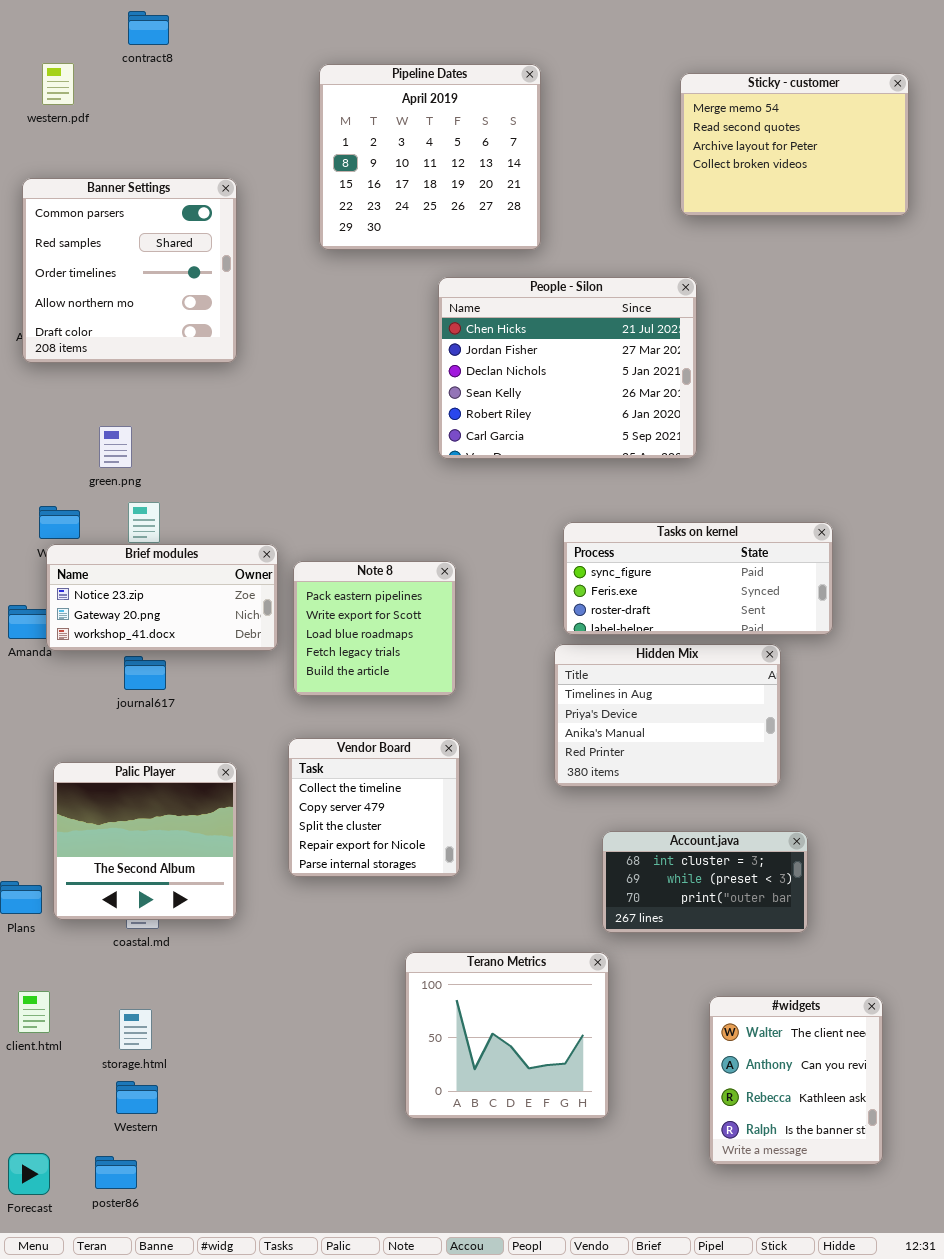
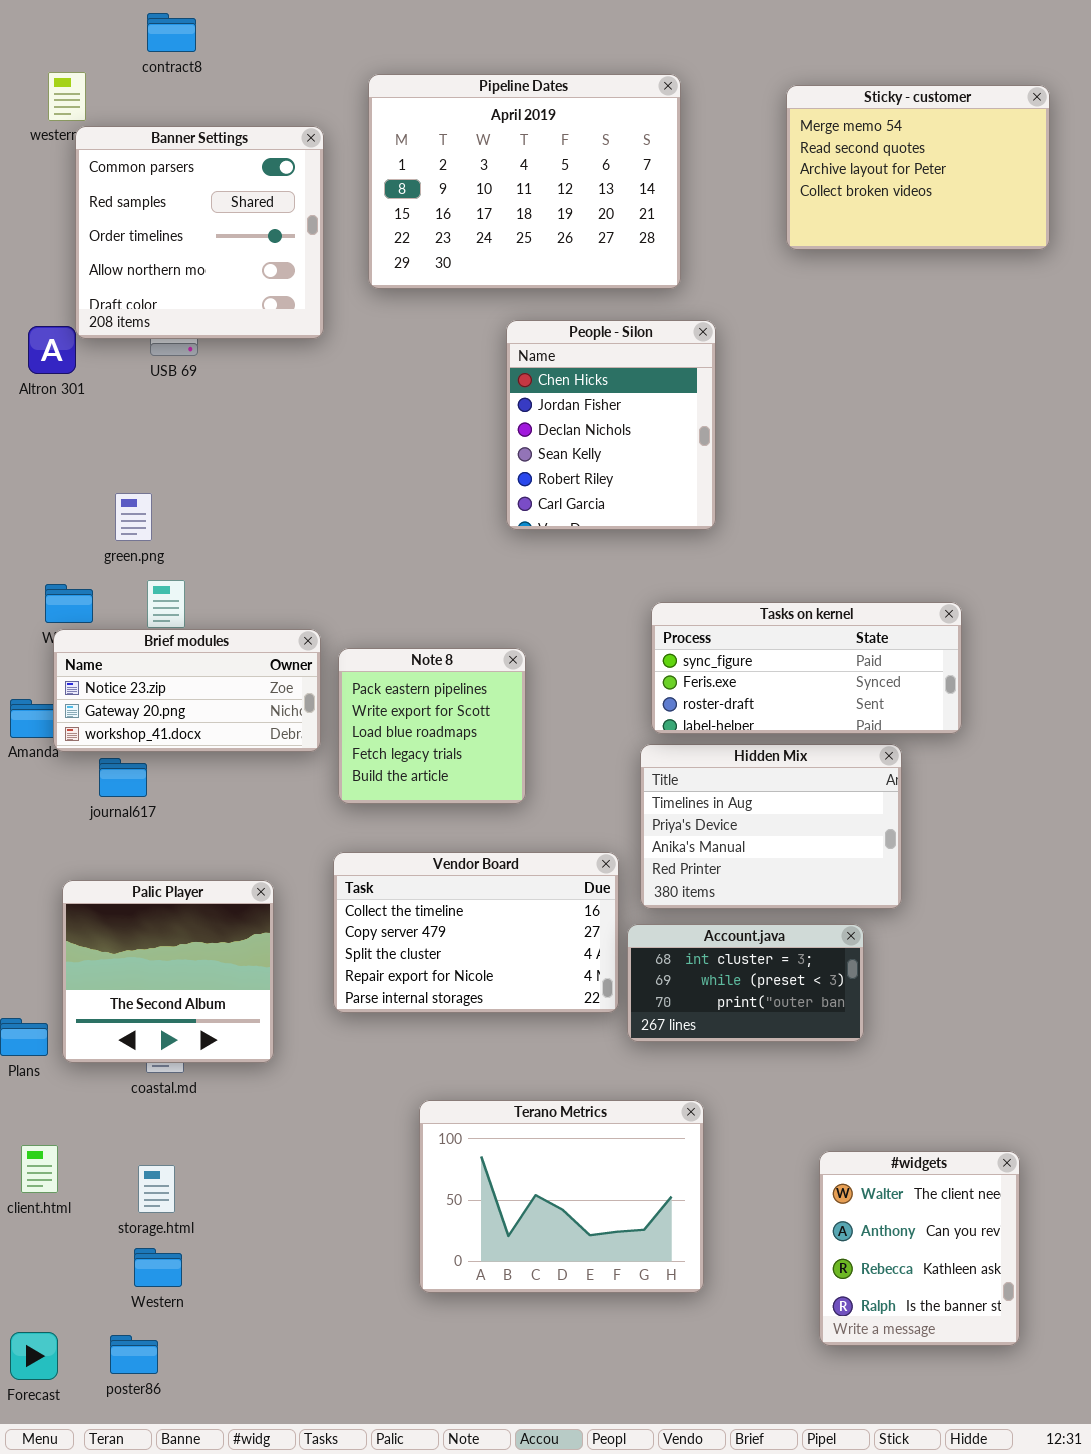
Pipeline Dates: [319,64,541,250] -> [368,74,681,289], resized
Banner Settings: [22,178,237,363] -> [75,126,324,339], moved
People - Silon: [438,277,697,459] -> [506,320,716,530], resized
journal617: [124,656,166,690] -> [99,758,147,797], moved
Vendor Board: [288,738,460,877] -> [333,852,619,1013], resized
Account.java: [602,831,808,933] -> [627,924,864,1042], moved
Terano Metrics: [405,952,609,1119] -> [419,1100,704,1293], resized

